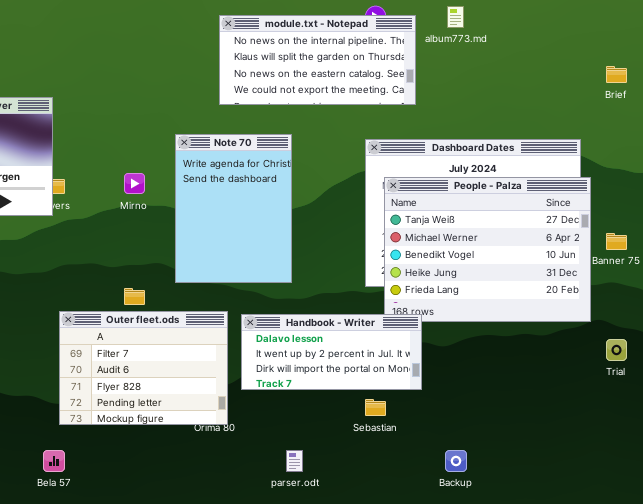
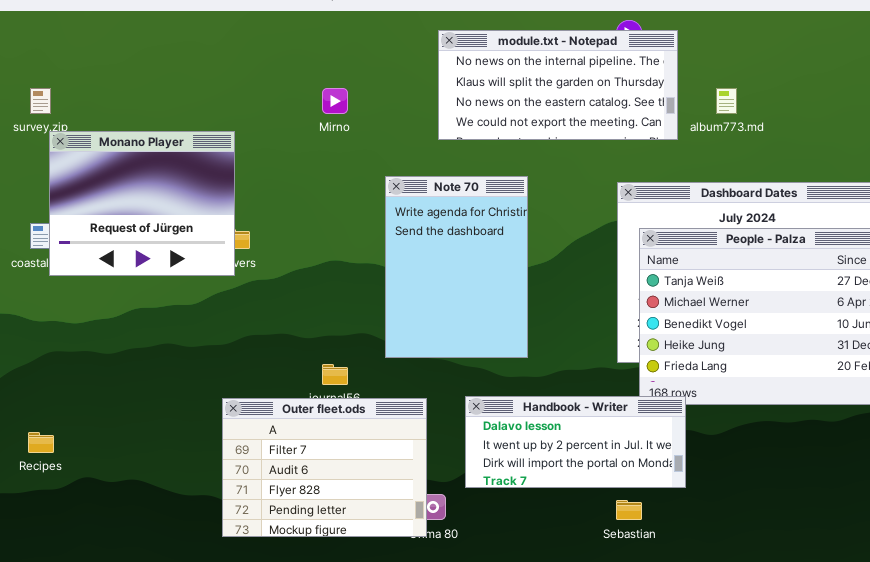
album773.md: [447,6,464,28] -> [716,88,737,114], moved
Mirno: [124,173,145,194] -> [322,88,348,114], moved
Outer fleet.ods: [59,311,228,425] -> [222,398,427,537], moved

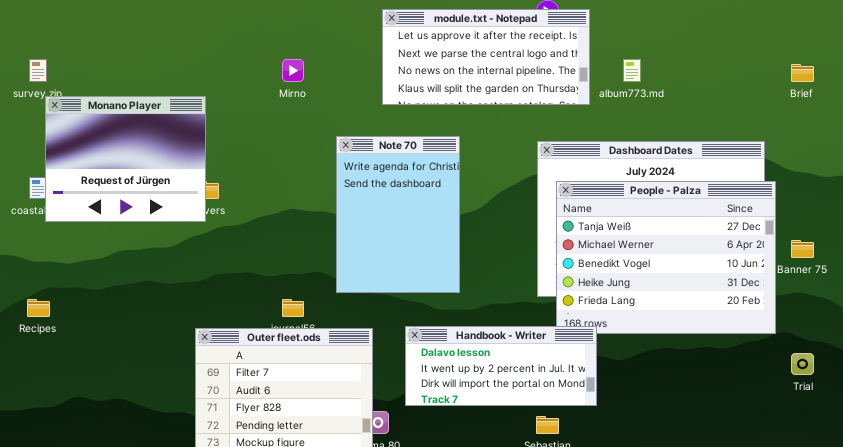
module.txt - Notepad: [438,30,678,140] -> [382,9,590,105], scrolled up 2 rows
Recipes: [28,432,54,453] -> [27,299,50,317], moved

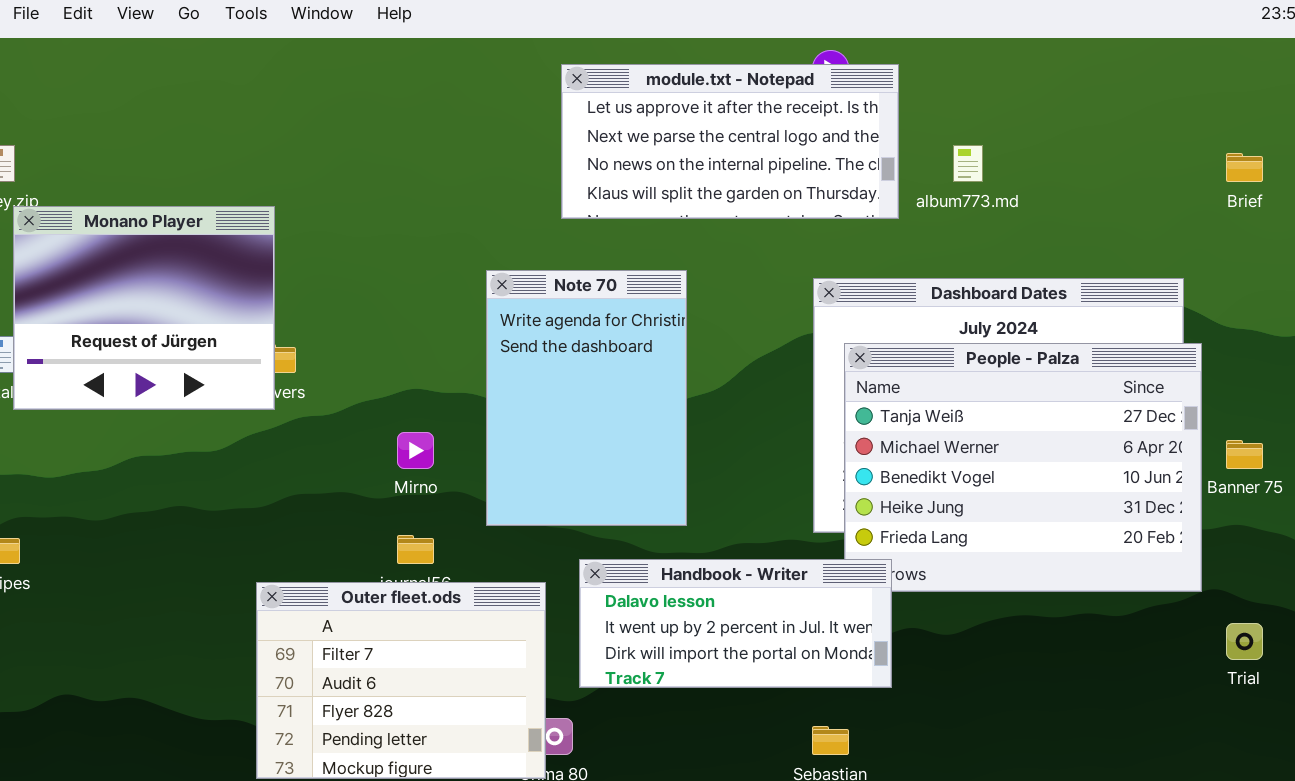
Mirno: [282,59,304,82] -> [397,432,434,469], moved
Handbook - Writer: [405,326,597,406] -> [579,559,892,688], moved

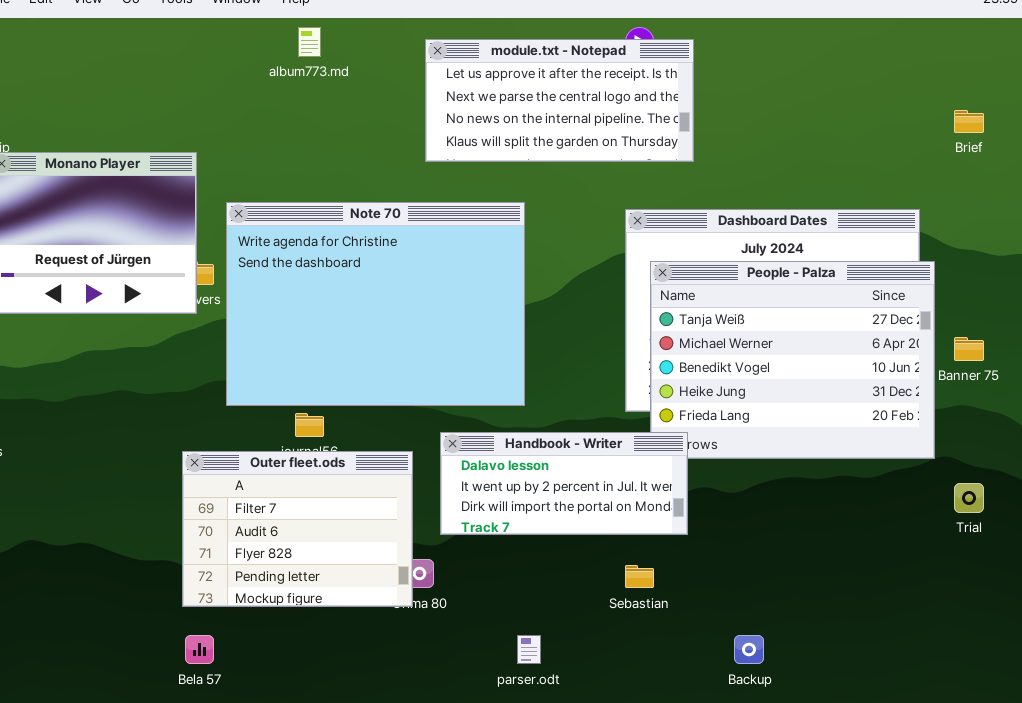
album773.md: [953,145,983,182] -> [298,27,321,57], moved
Note 70: [486,270,687,526] -> [226,202,525,406], resized

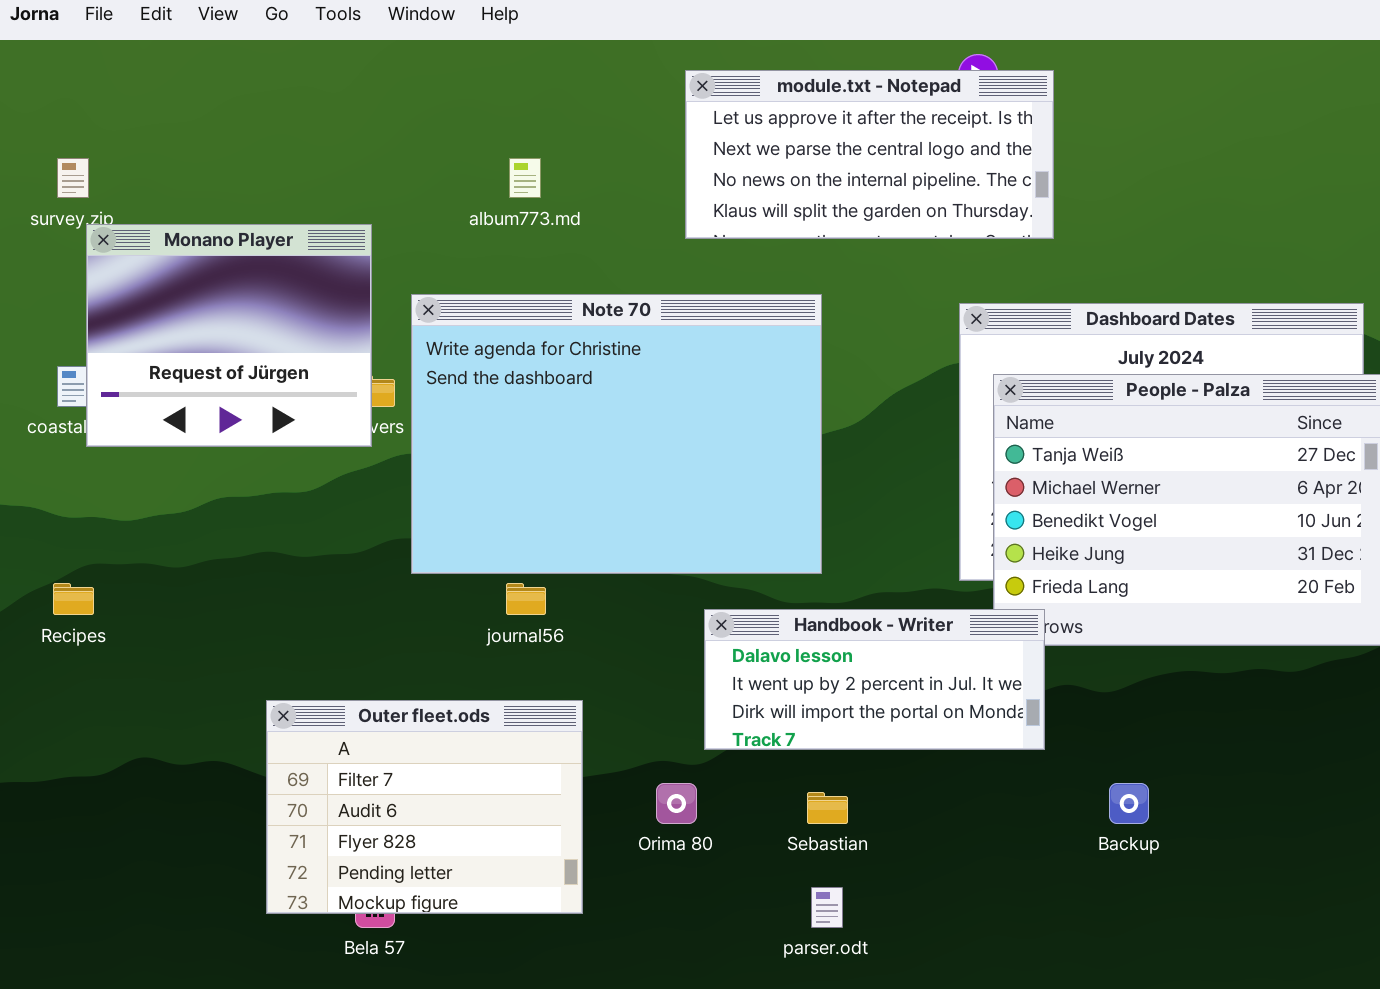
album773.md: [298,27,321,57] -> [509,158,541,198], moved
Outer fleet.ods: [182,451,413,607] -> [266,700,583,914], moved
Sebastian: [625,565,654,588] -> [807,792,848,824], moved
Backup: [734,635,764,664] -> [1109,783,1149,824], moved

